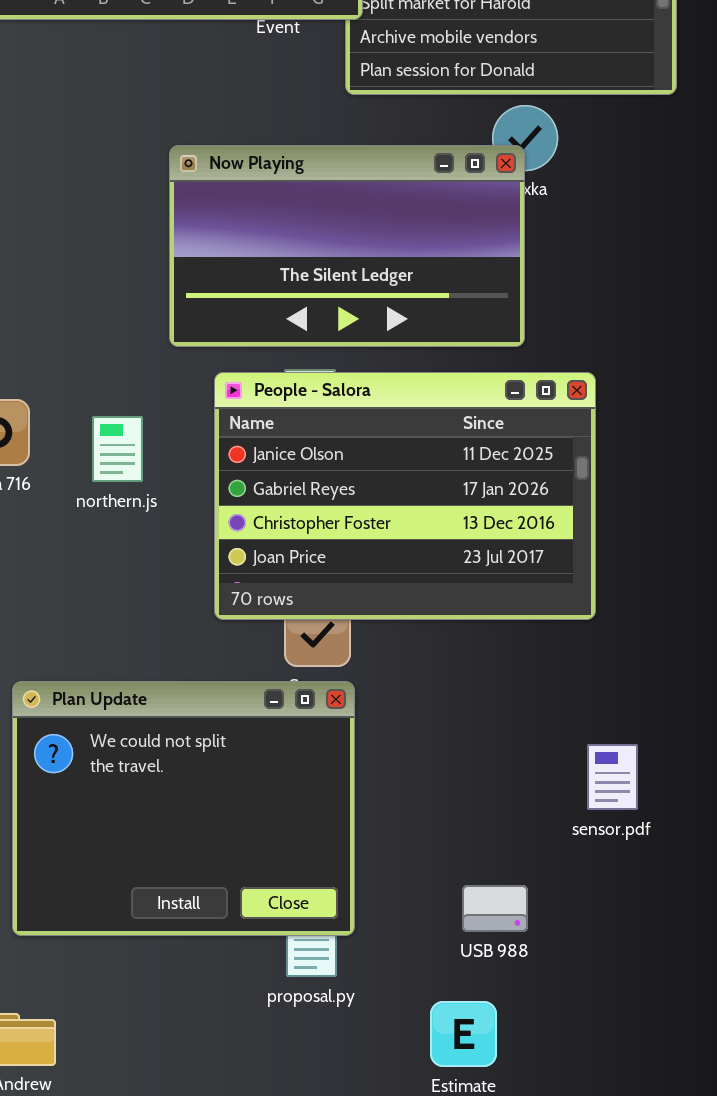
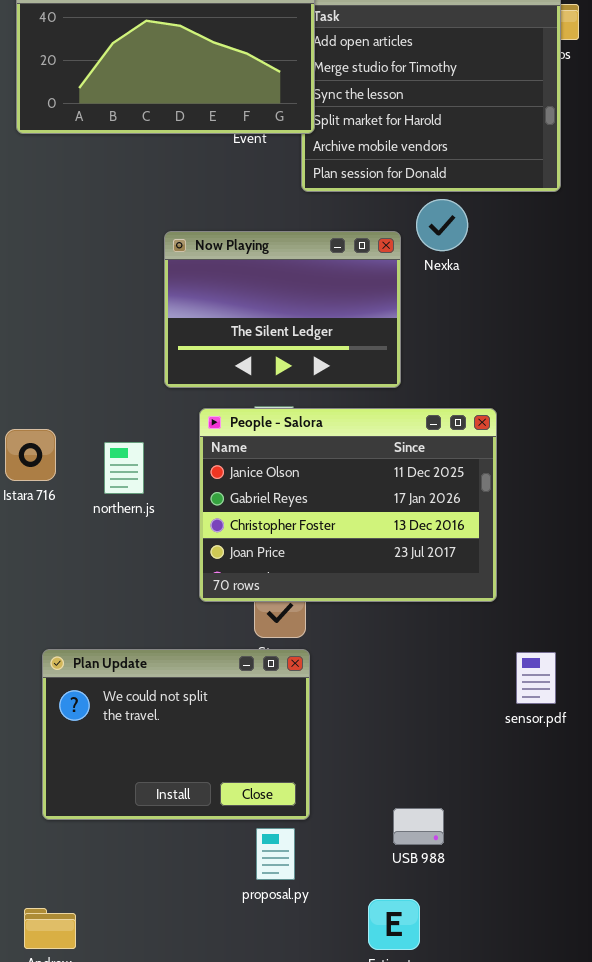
Now Playing: [169,145,525,347] -> [164,231,401,388], resized
Plan Update: [12,681,355,936] -> [42,649,310,820], resized
sensor.pdf: [587,744,638,810] -> [516,652,556,704], moved

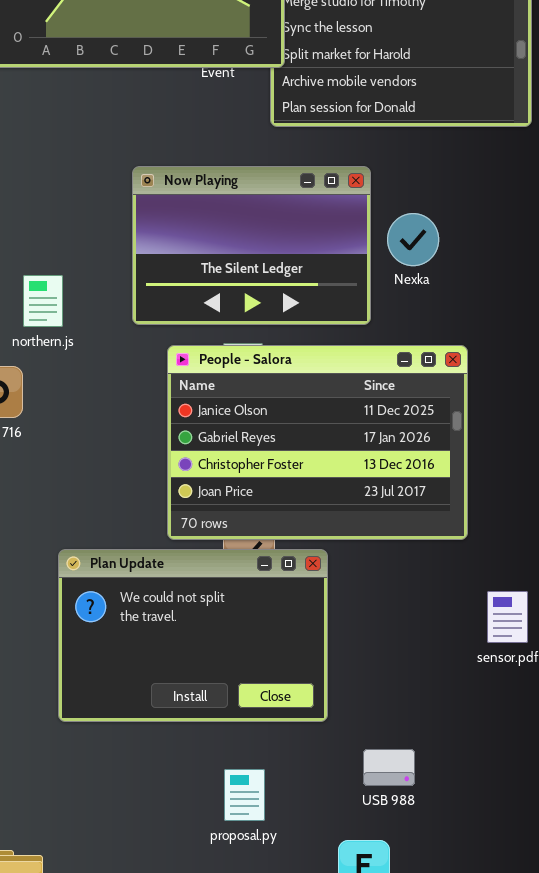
Nexka: [416,199,468,251] -> [387,213,439,266], moved
northern.js: [104,442,144,494] -> [23,275,63,327], moved
Plan Update: [42,649,310,820] -> [58,549,328,722], moved

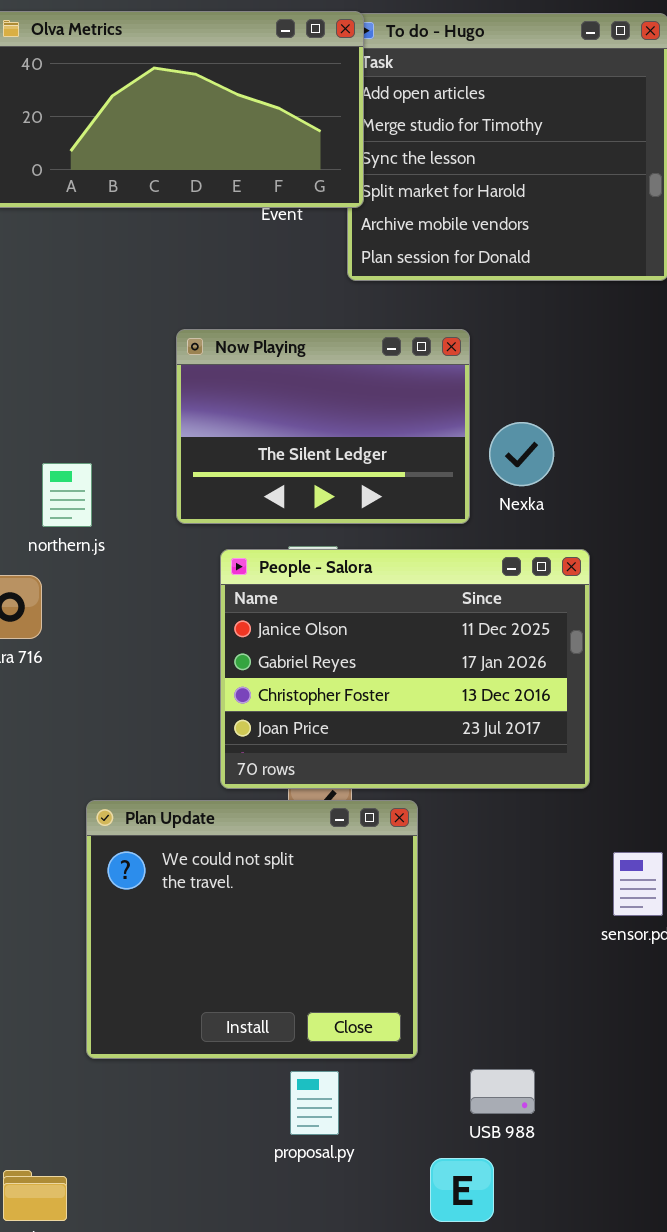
Nexka: [387,213,439,266] -> [489,422,554,486], moved
Plan Update: [58,549,328,722] -> [86,800,418,1059], resized
USB 988: [363,749,415,786] -> [470,1069,535,1114], moved

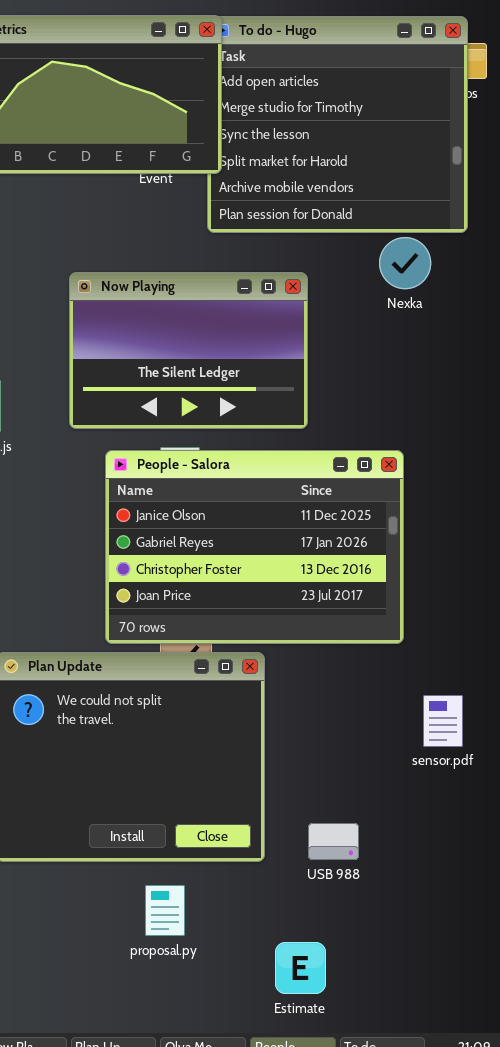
Nexka: [489,422,554,486] -> [379,237,431,289], moved
USB 988: [470,1069,535,1114] -> [308,823,359,860], moved
proposal.py: [290,1071,339,1135] -> [145,885,185,936], moved

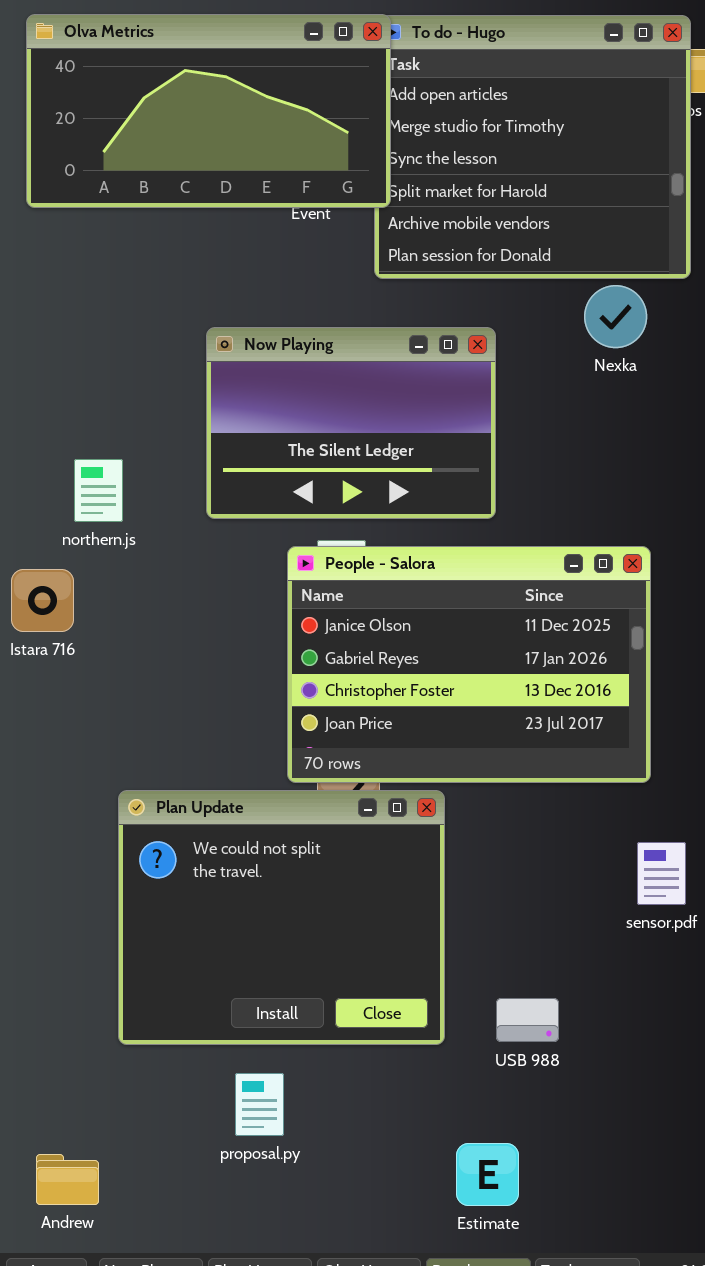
People - Salora: [105,450,404,644] -> [287,546,651,783], moved
proposal.py: [145,885,185,936] -> [235,1073,284,1136], moved

